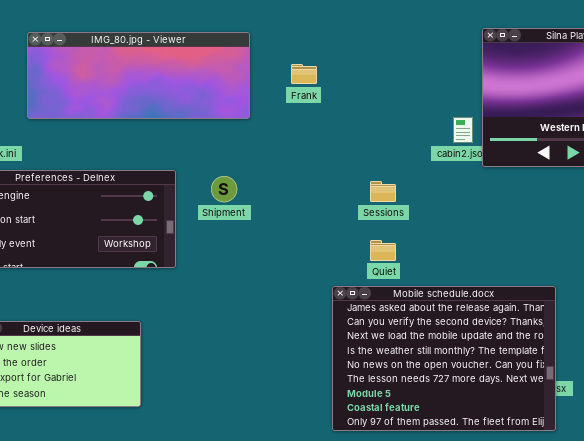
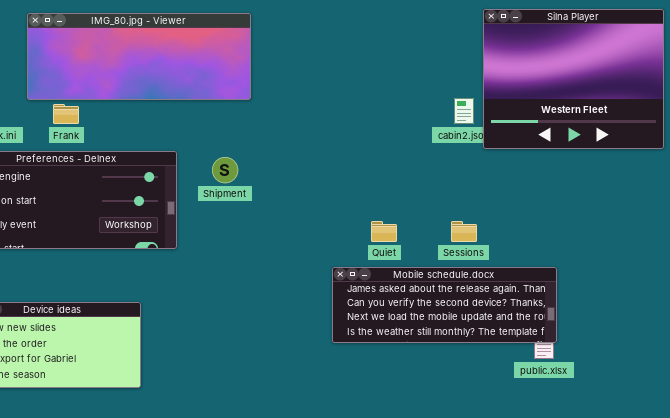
Frank: [291,64,317,84] -> [53,104,79,124], moved
Sessions: [370,181,396,202] -> [451,221,477,242], moved
Mobile schedule.docx: [332,286,556,431] -> [332,267,557,343], resized

